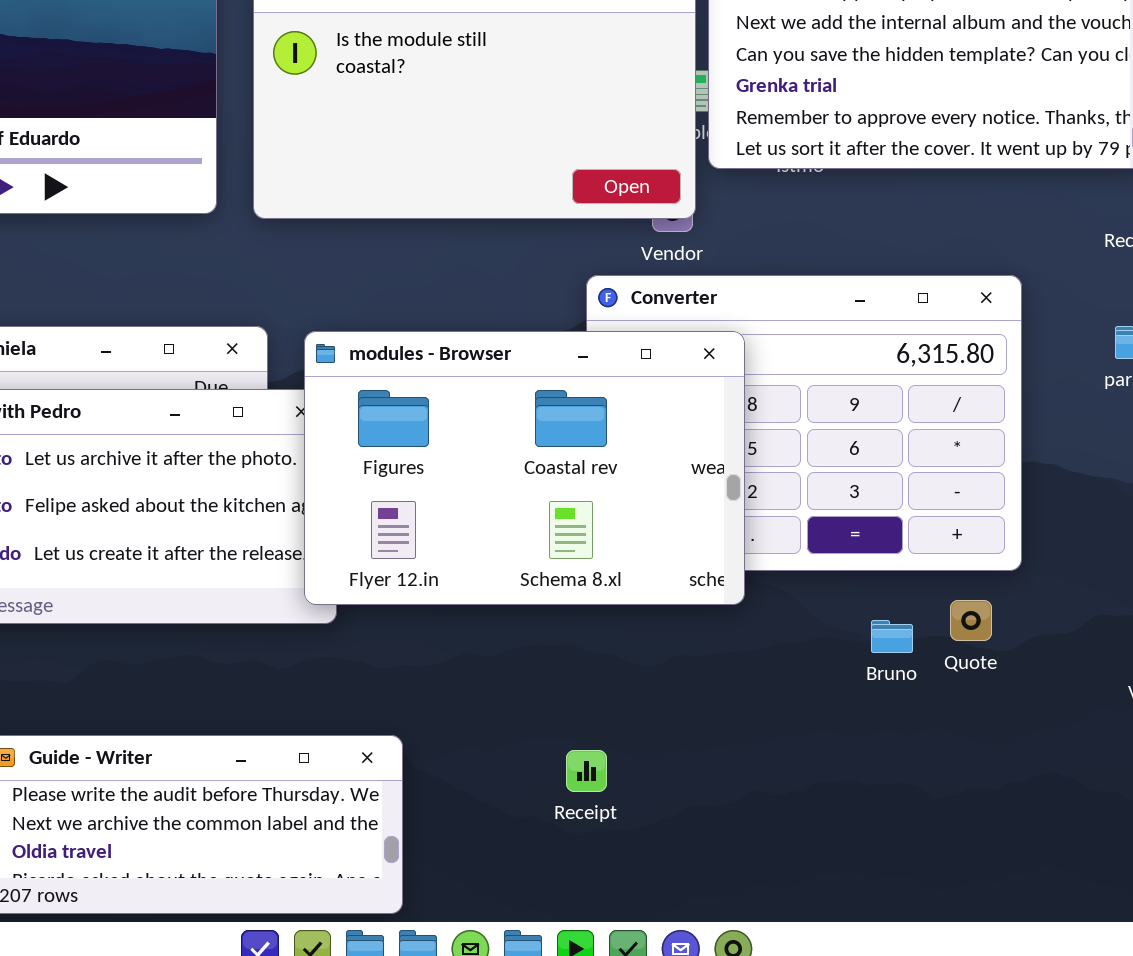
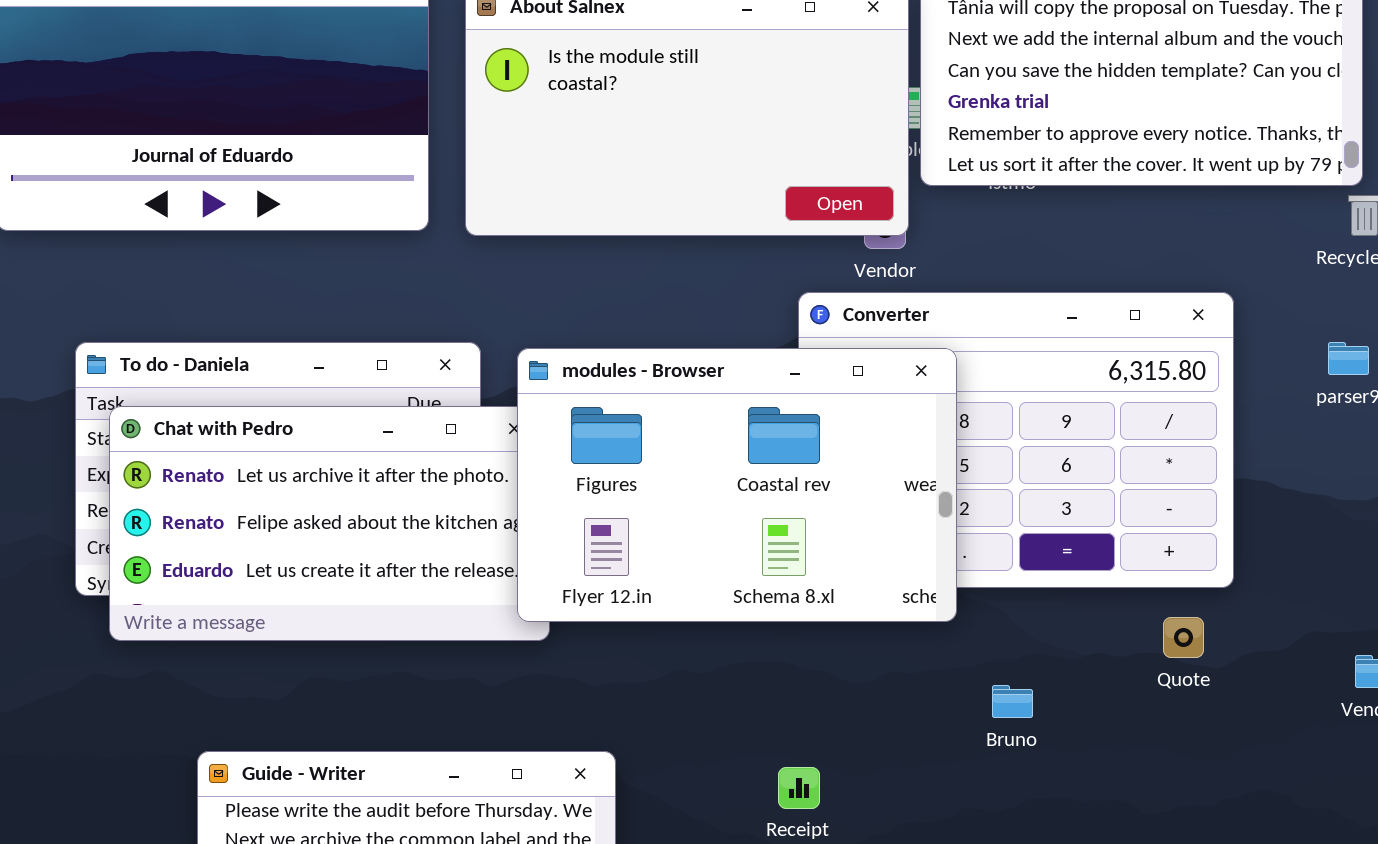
Bruno: [871,620,913,653] -> [992,685,1033,718], moved

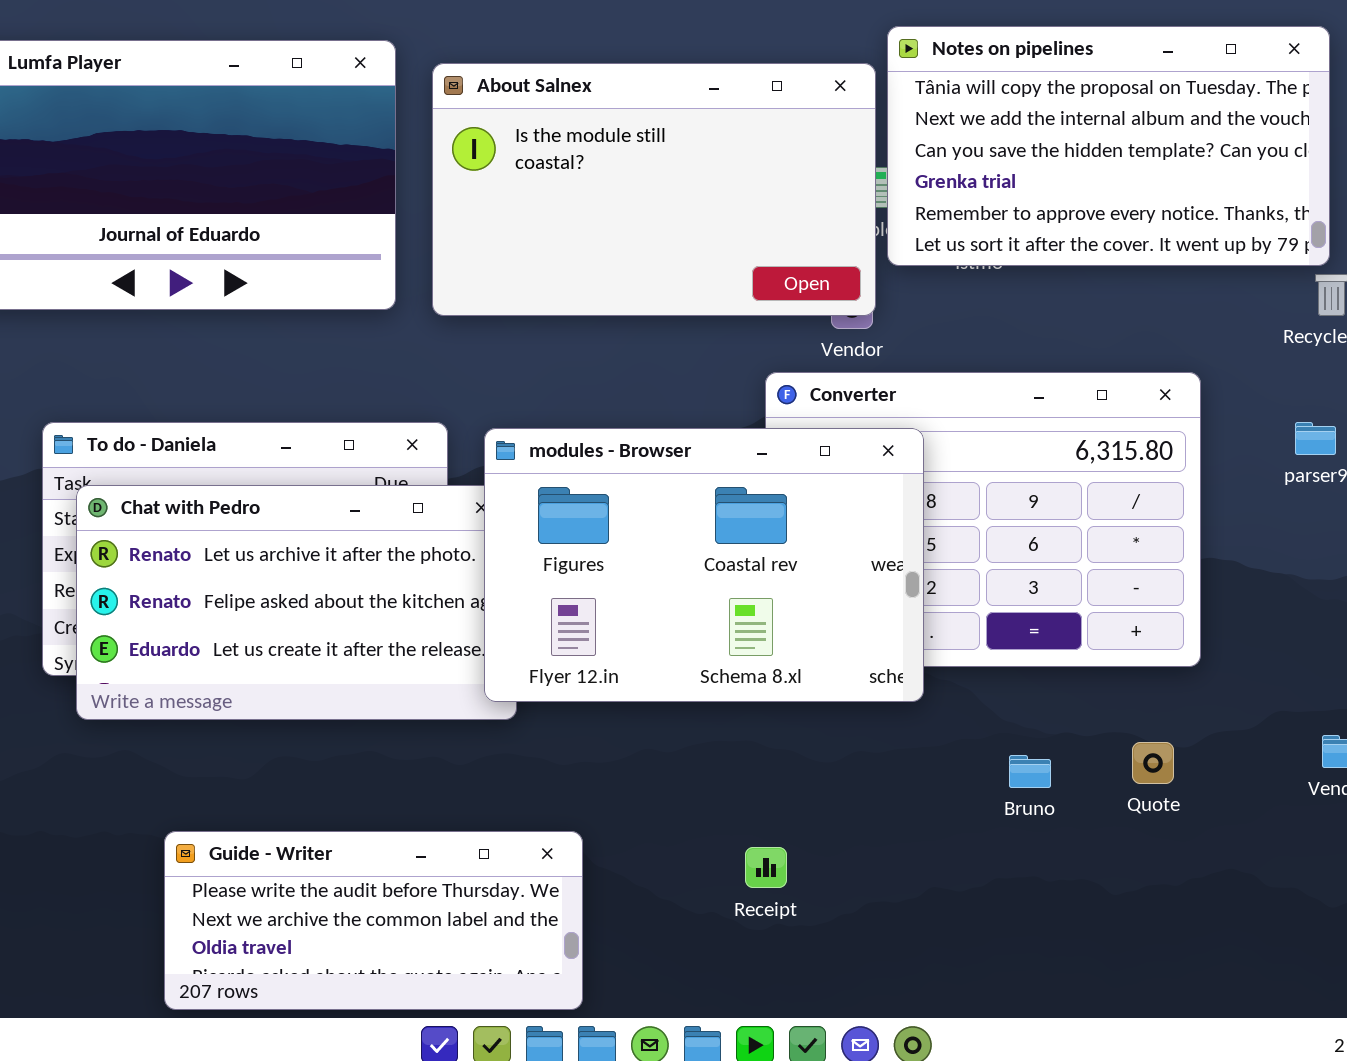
Quote: [1163,617,1204,658] -> [1132,742,1174,784], moved
Bruno: [992,685,1033,718] -> [1009,755,1051,788], moved

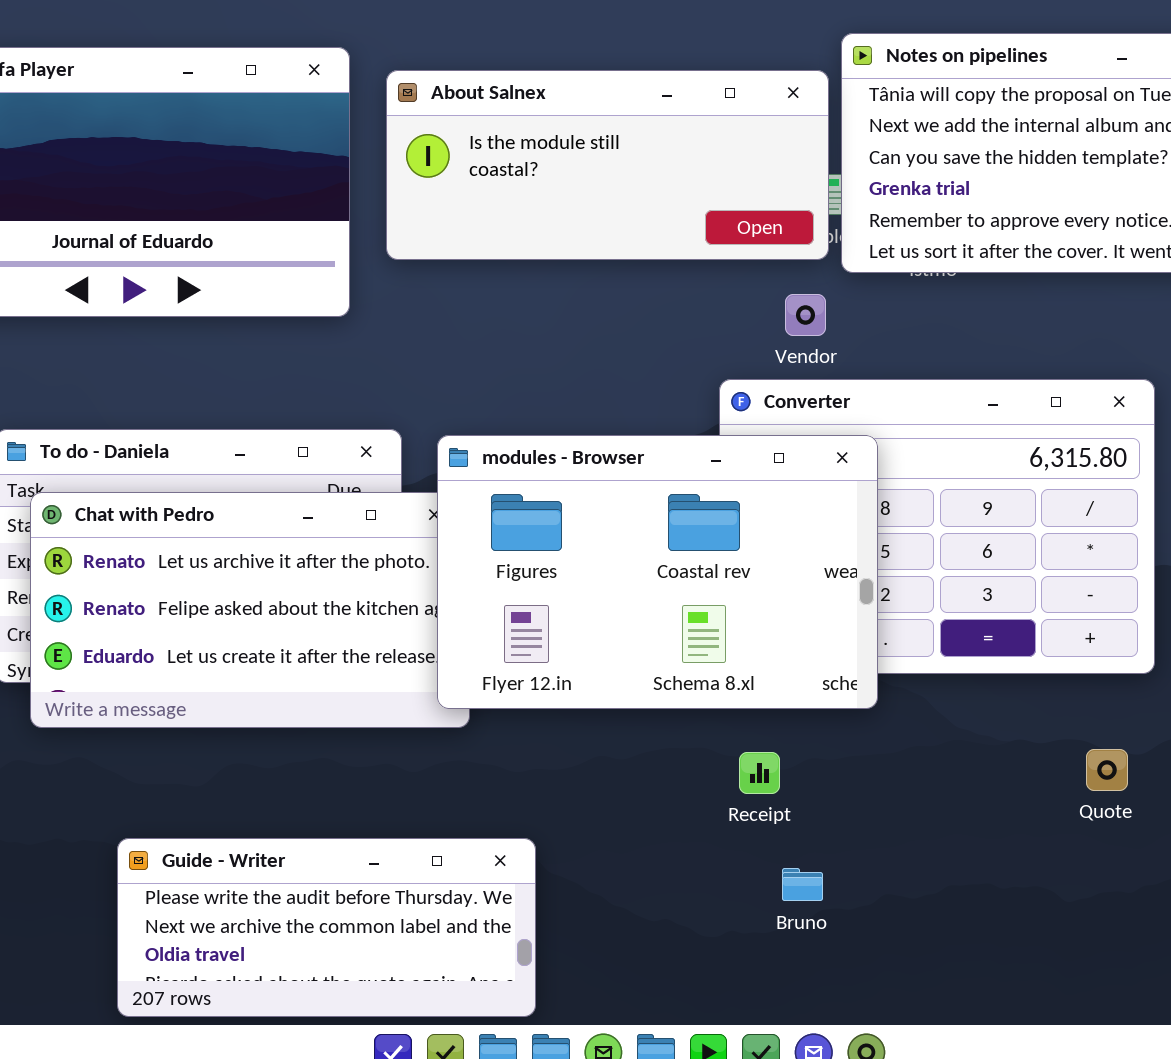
About Salnex: [432,63,876,316] -> [386,70,829,260], resized
Bruno: [1009,755,1051,788] -> [782,868,823,901], moved
Receipt: [745,847,787,888] -> [739,752,780,794], moved

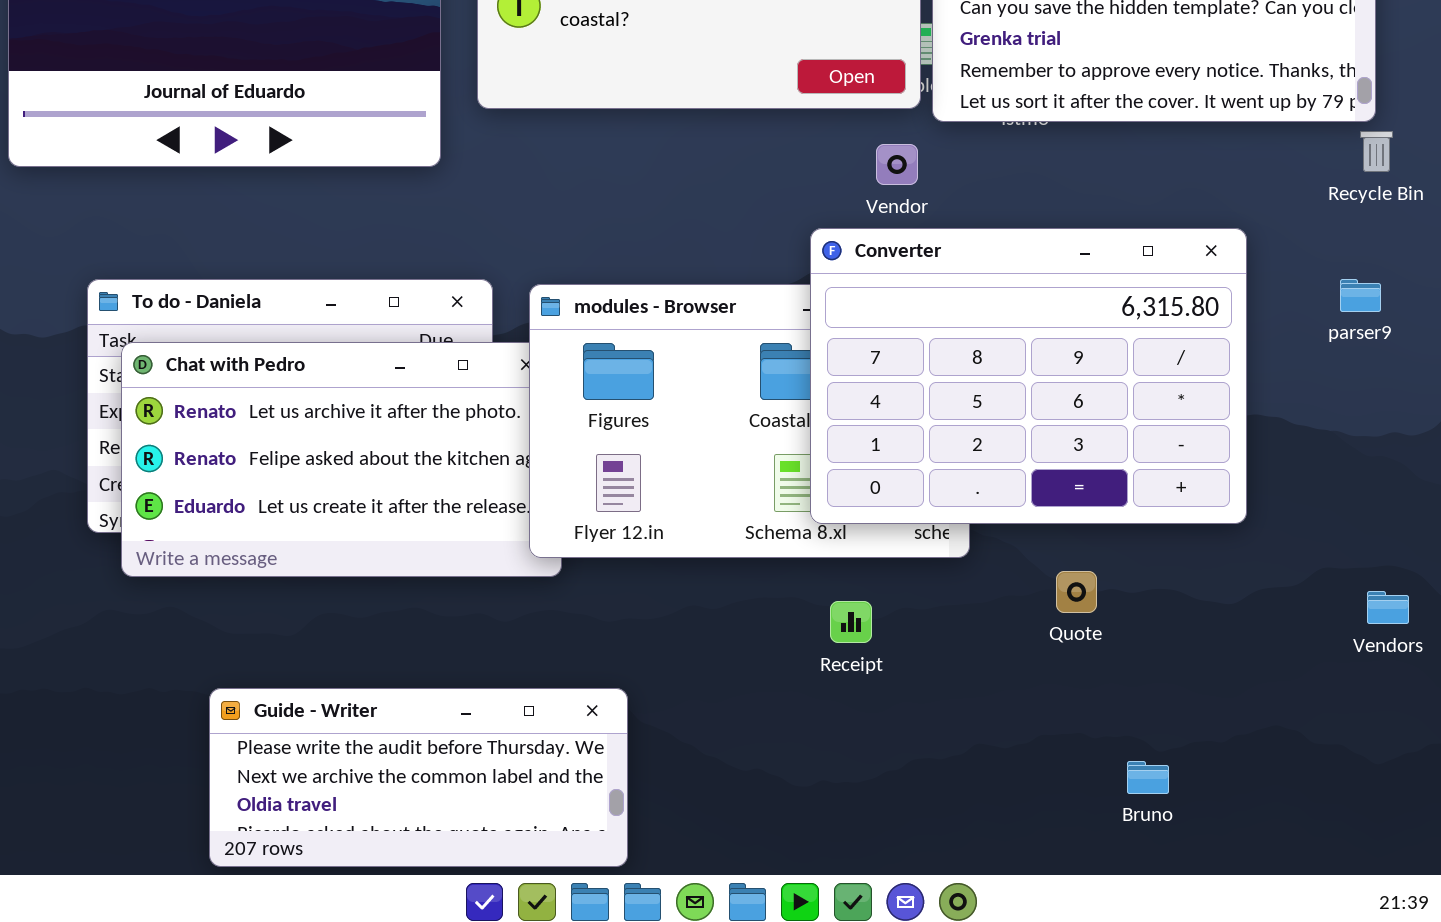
Converter: [719,379,1155,674] -> [810,228,1247,524], raised
Quote: [1086,749,1128,791] -> [1056,571,1097,613], moved
Bruno: [782,868,823,901] -> [1127,761,1169,794], moved

